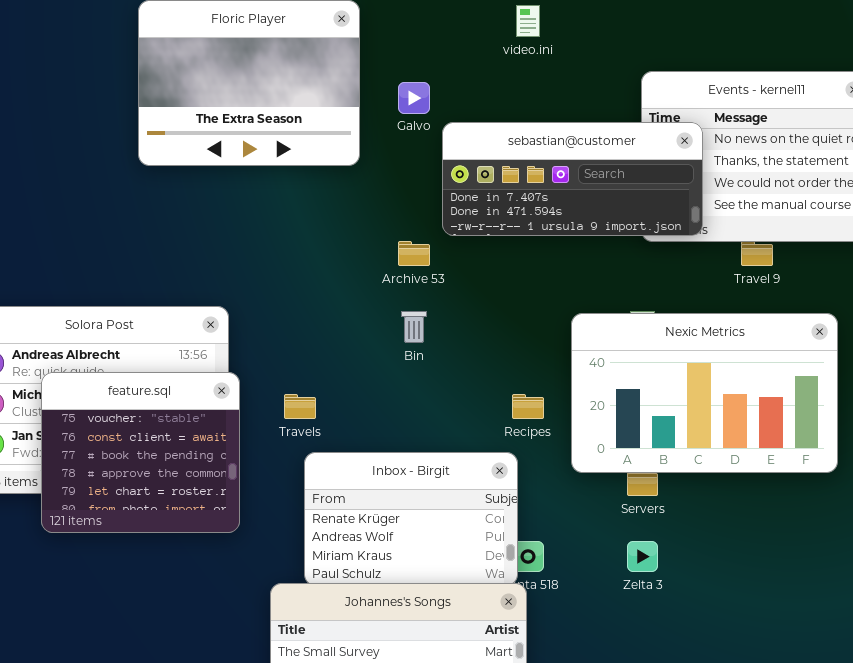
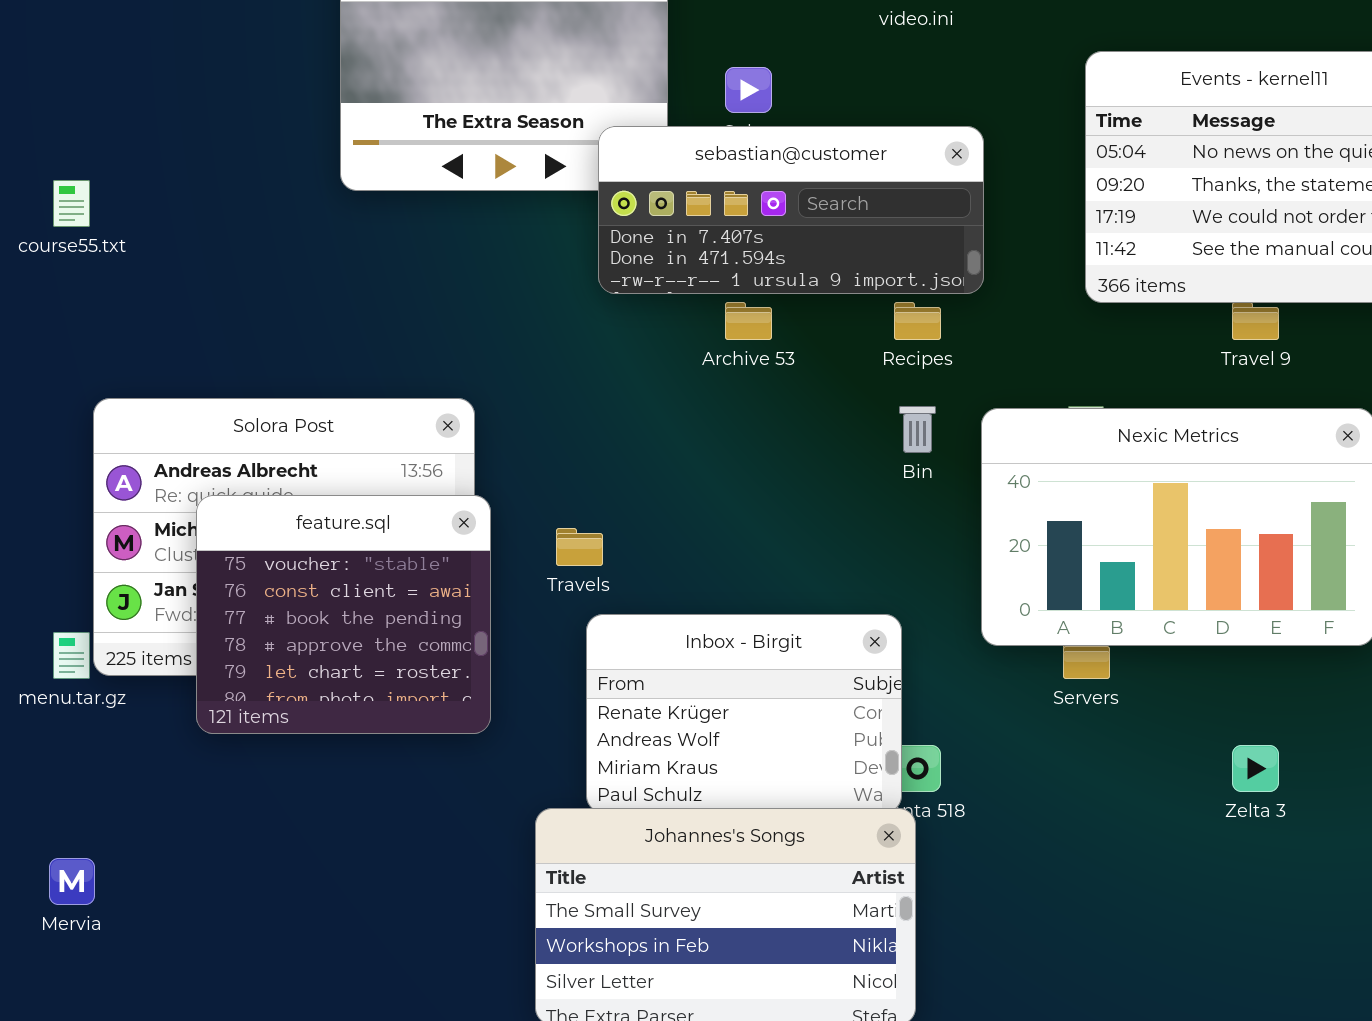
sebastian@customer: [442,122,703,236] -> [598,126,984,294], moved
Bin: [401,311,427,343] -> [899,406,936,453], moved
Recipes: [512,394,544,419] -> [894,302,941,340], moved
Zelta 3: [627,541,658,572] -> [1232,745,1279,792], moved

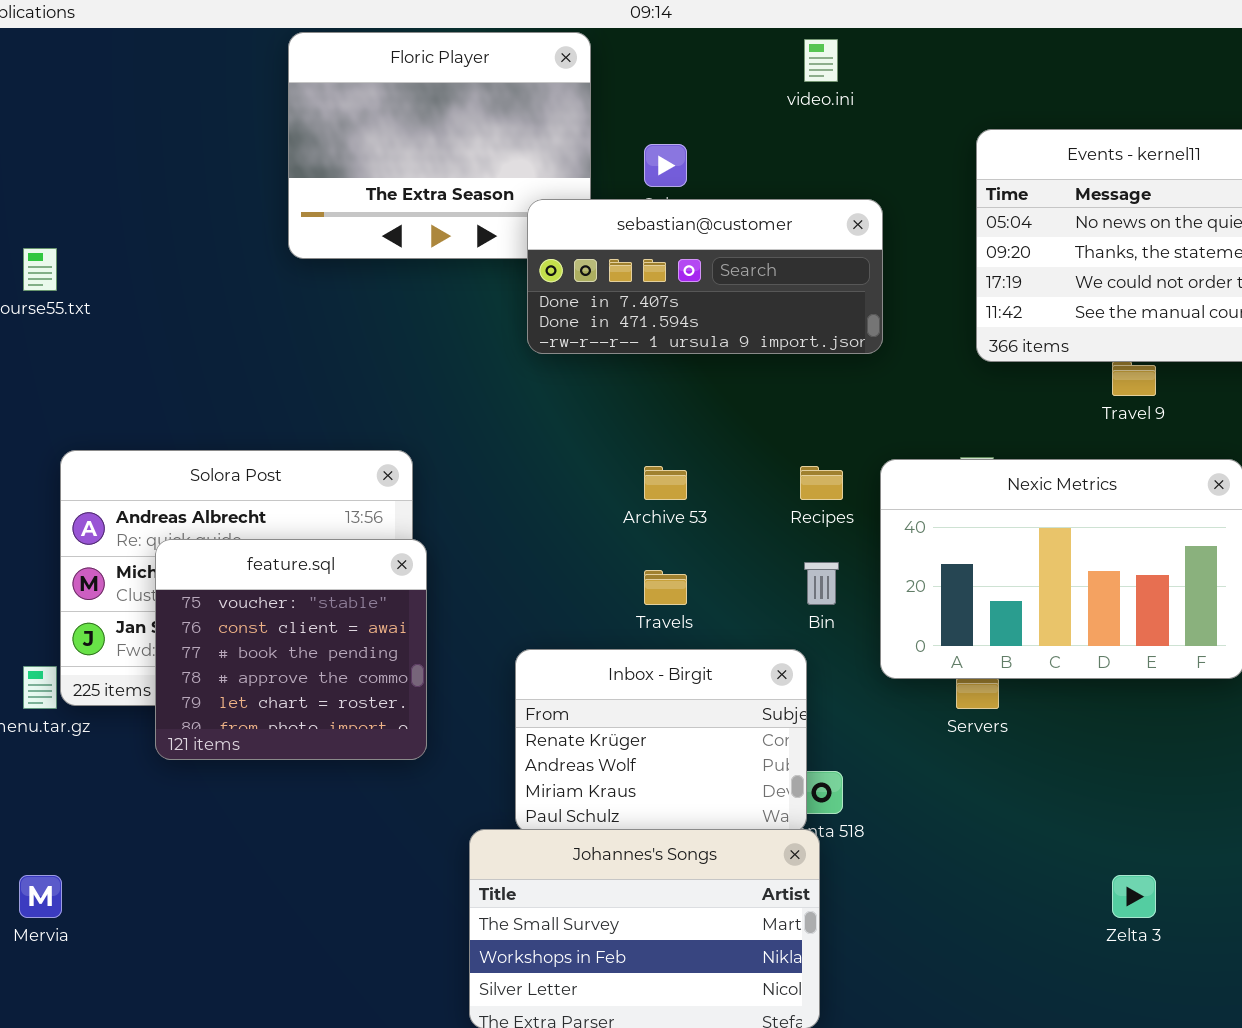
Archive 53: [725,302,772,340] -> [644,466,687,500], moved
Recipes: [894,302,941,340] -> [800,466,843,500], moved
Bin: [899,406,936,453] -> [804,562,839,605], moved
Travels: [556,528,603,566] -> [644,570,687,605], moved
Zelta 3: [1232,745,1279,792] -> [1112,875,1156,918], moved

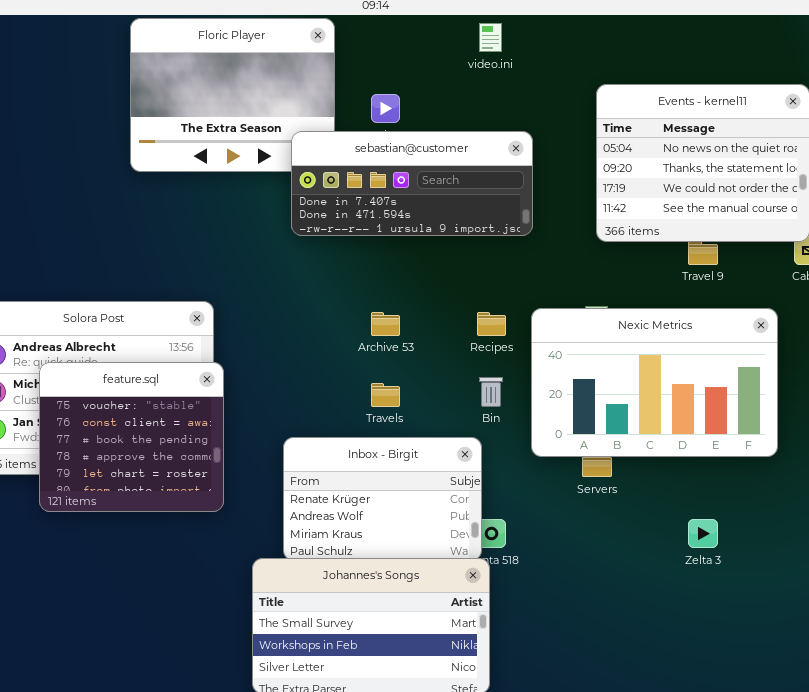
Zelta 3: [1112,875,1156,918] -> [688,519,718,548], moved

